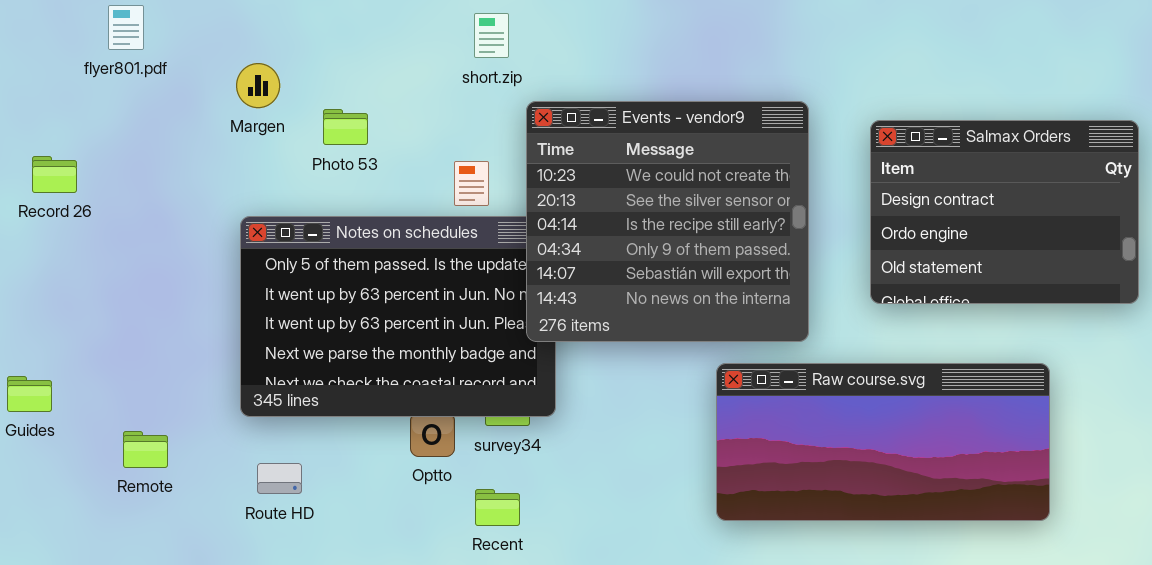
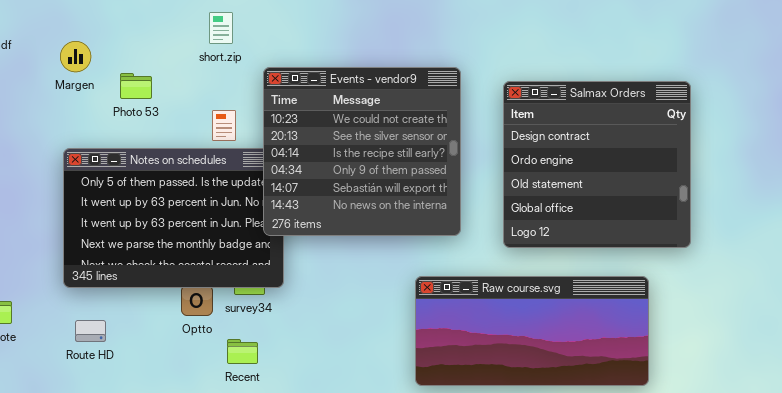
short.zip: [474,13,509,58] -> [209,12,233,44], moved
Salmax Orders: [870,120,1139,304] -> [503,81,691,248], resized
Raw course.svg: [716,363,1050,521] -> [415,276,649,386], moved

